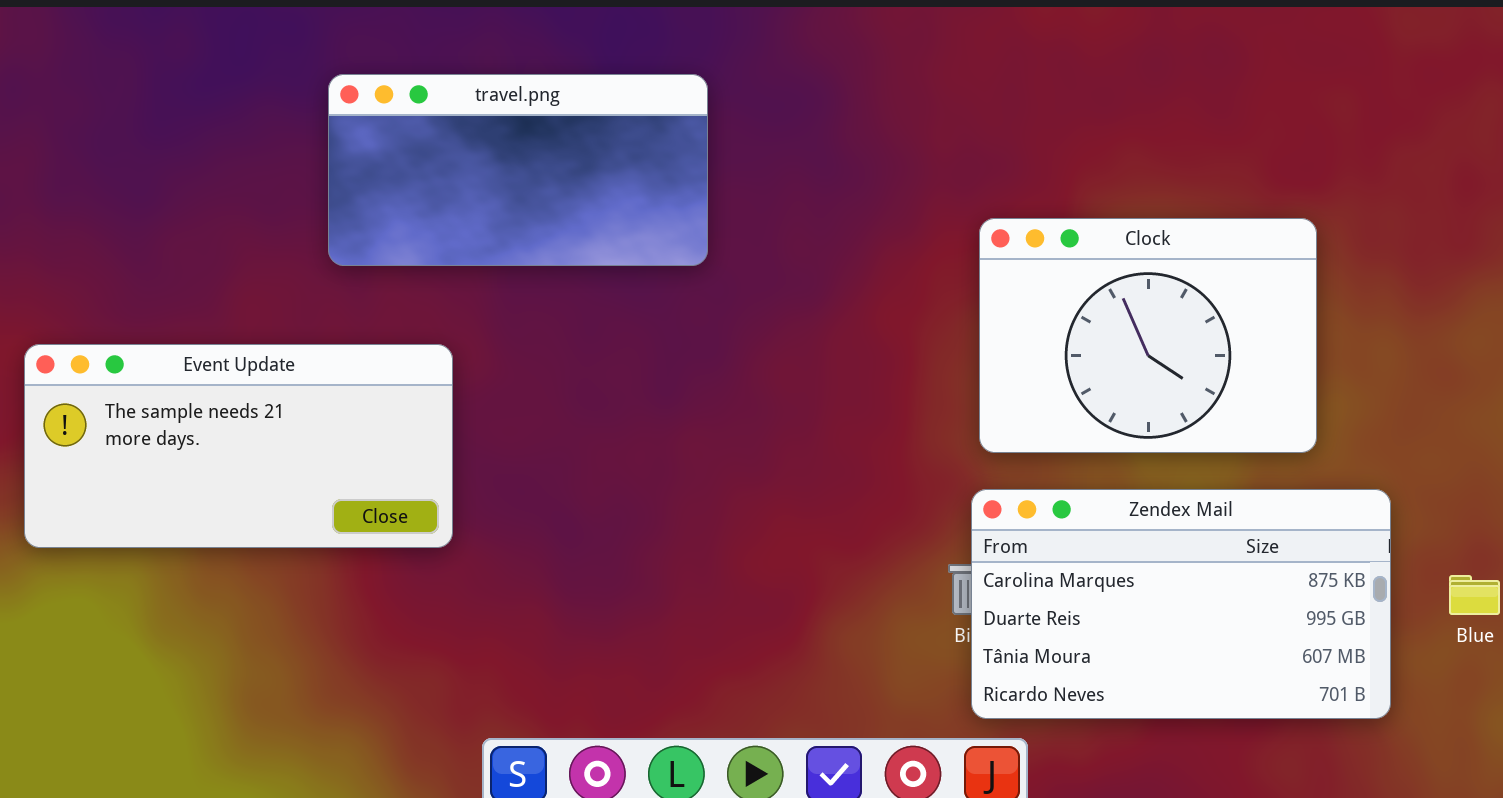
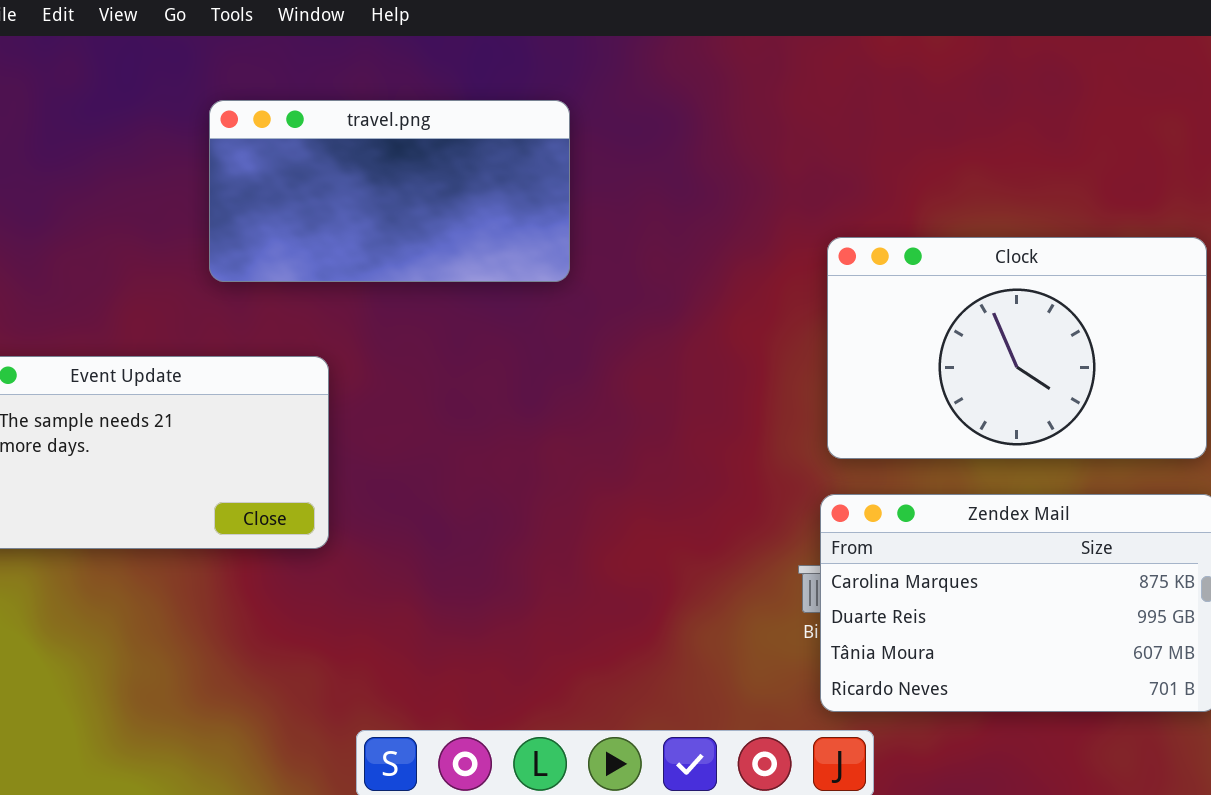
Clock: [979,218,1317,453] -> [827,237,1207,459], resized

